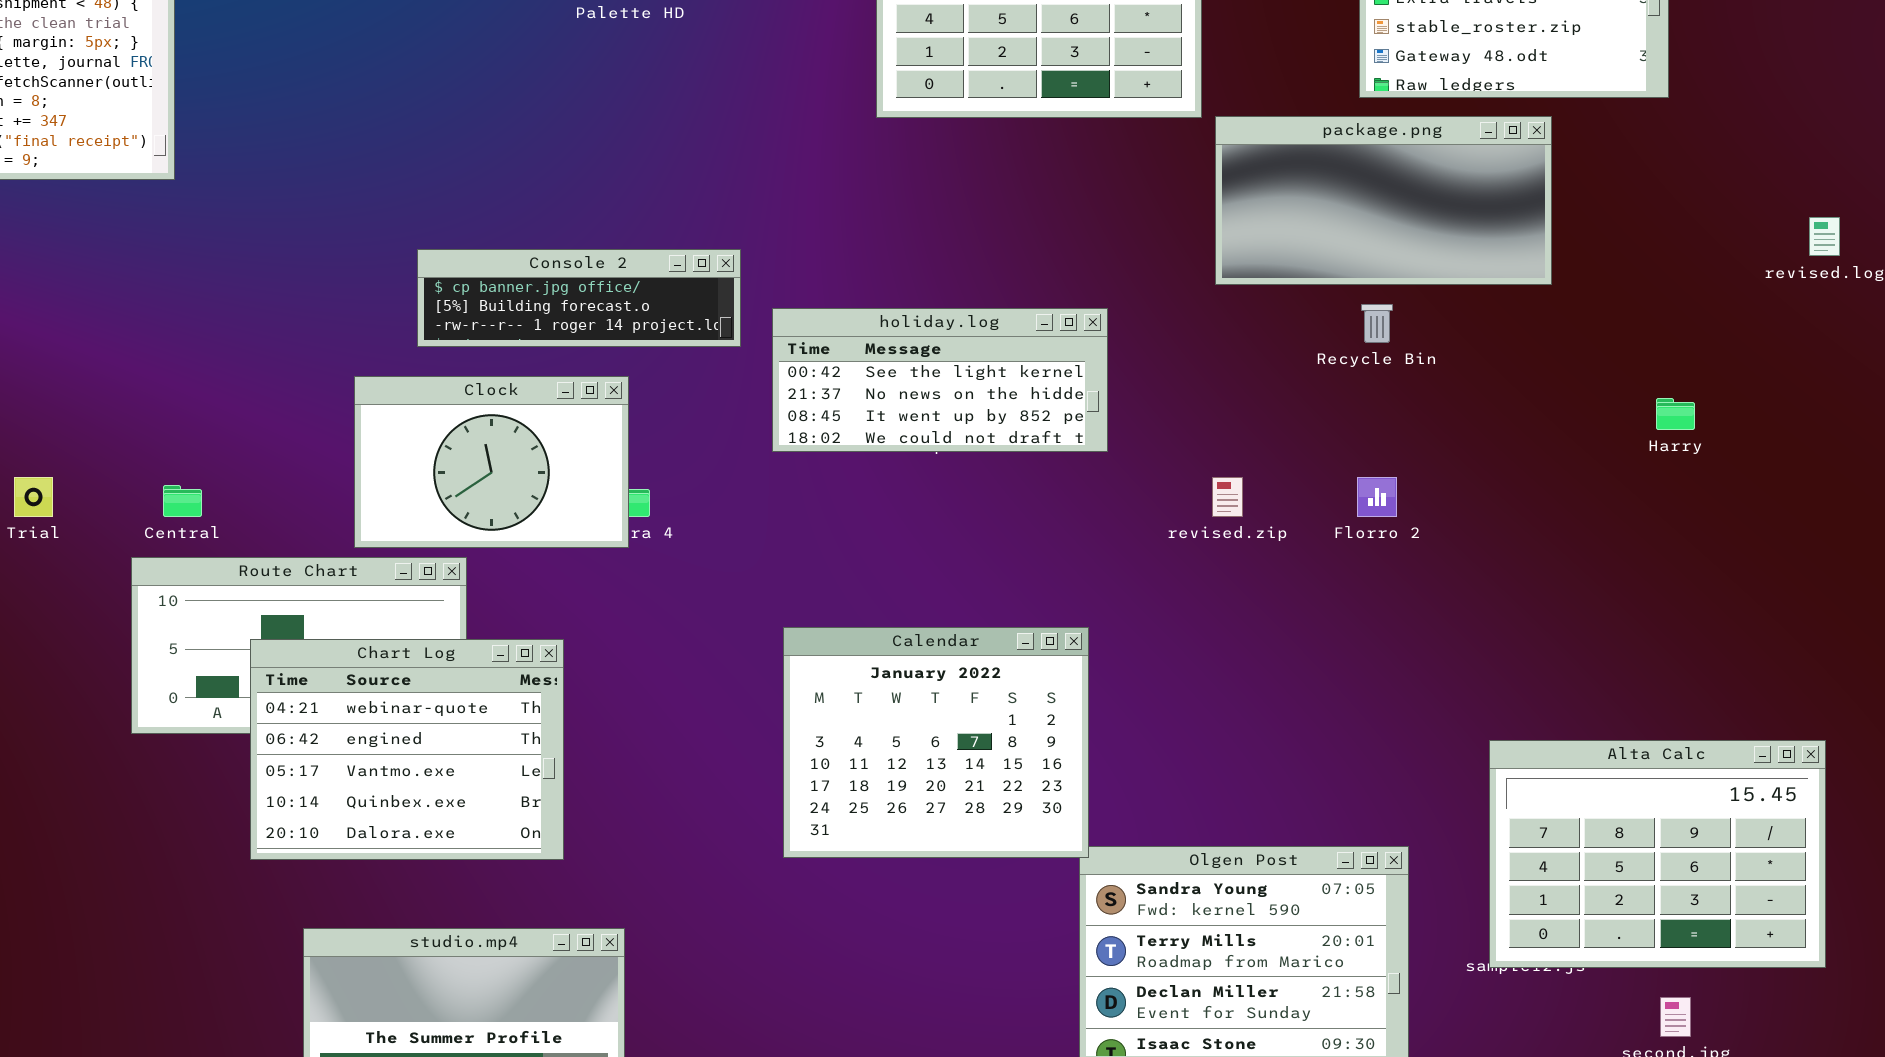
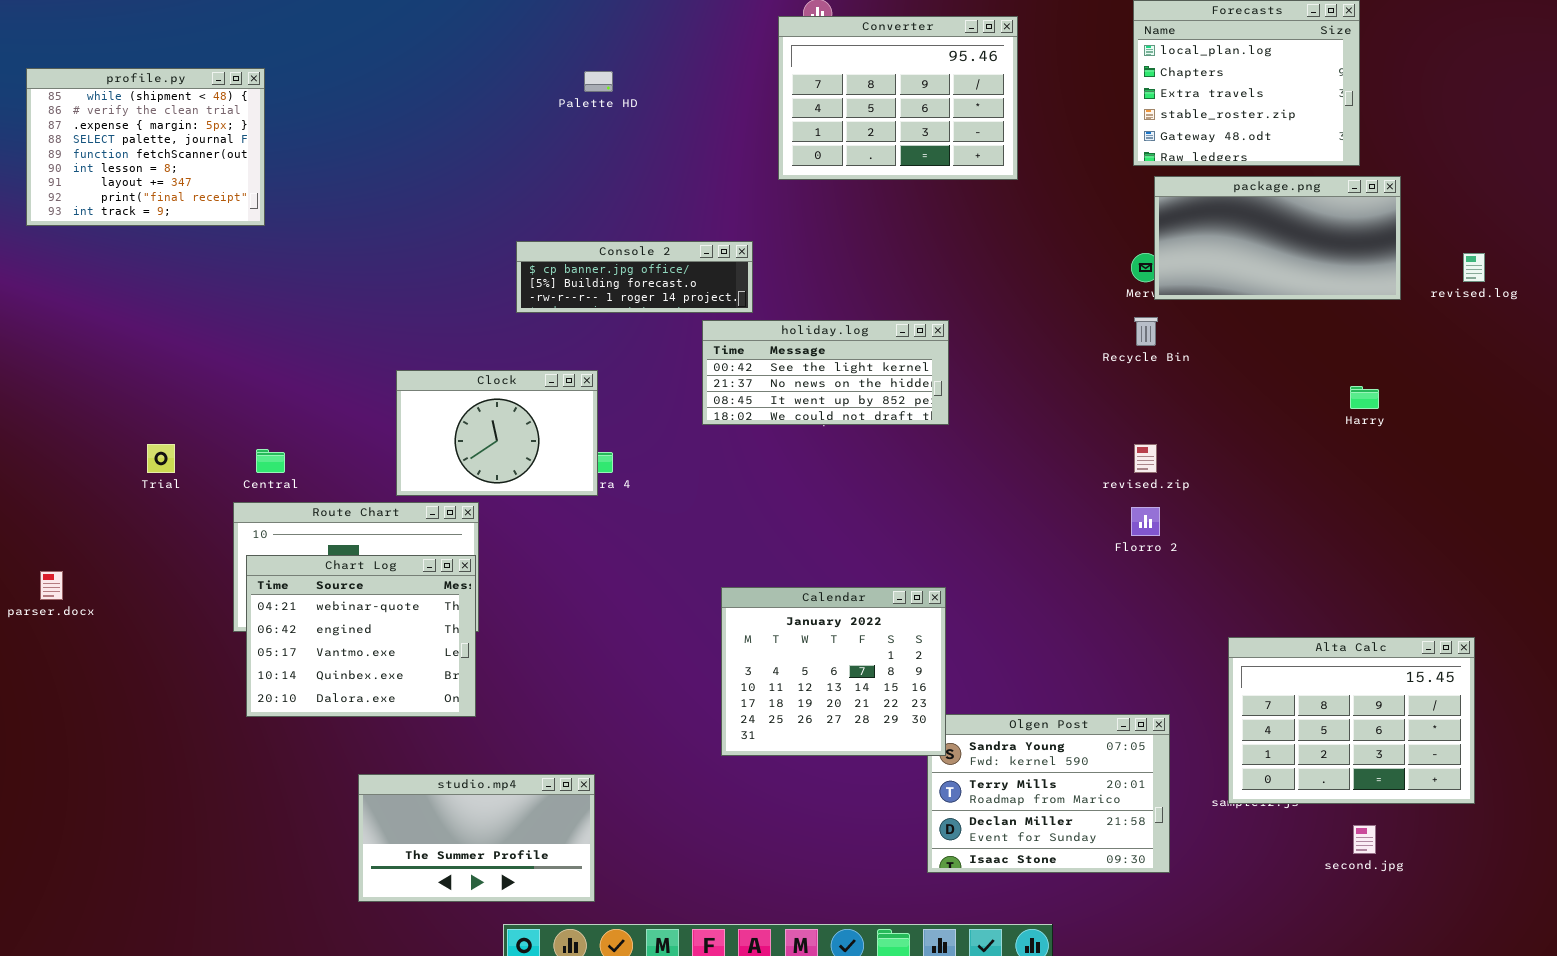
package.png: [1215,116,1552,285] -> [1154,176,1401,300], moved
Console 2: [417,249,741,347] -> [516,241,753,313], moved
revised.zip: [1212,477,1243,517] -> [1134,444,1157,473], moved
Florro 2: [1357,477,1397,517] -> [1131,507,1160,536], moved
Calendar: [783,627,1089,858] -> [721,587,946,756], moved
Chart Log: [250,639,564,860] -> [246,555,476,717], moved

